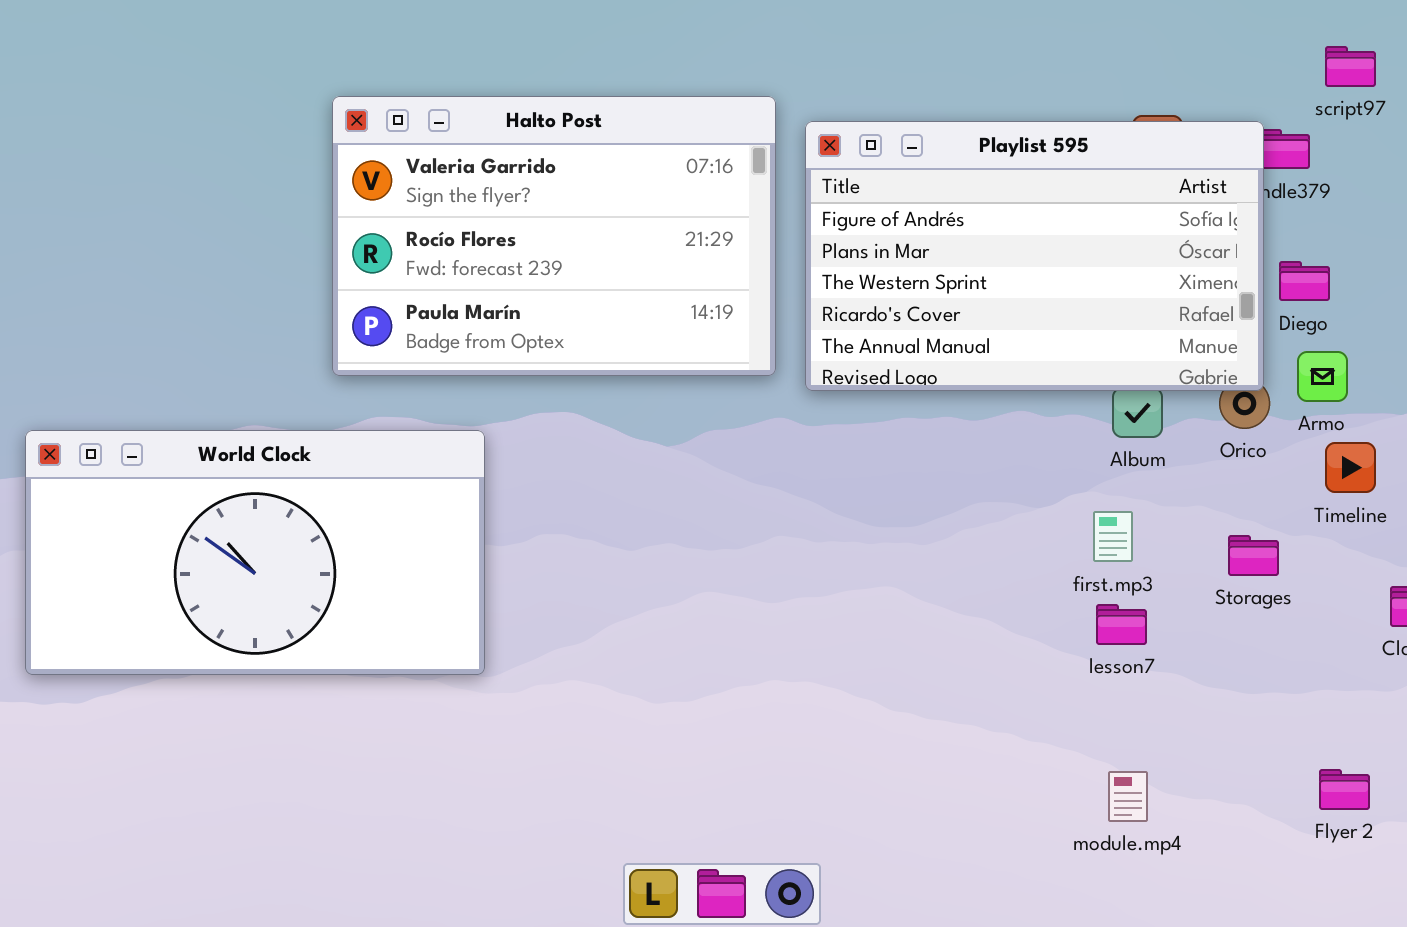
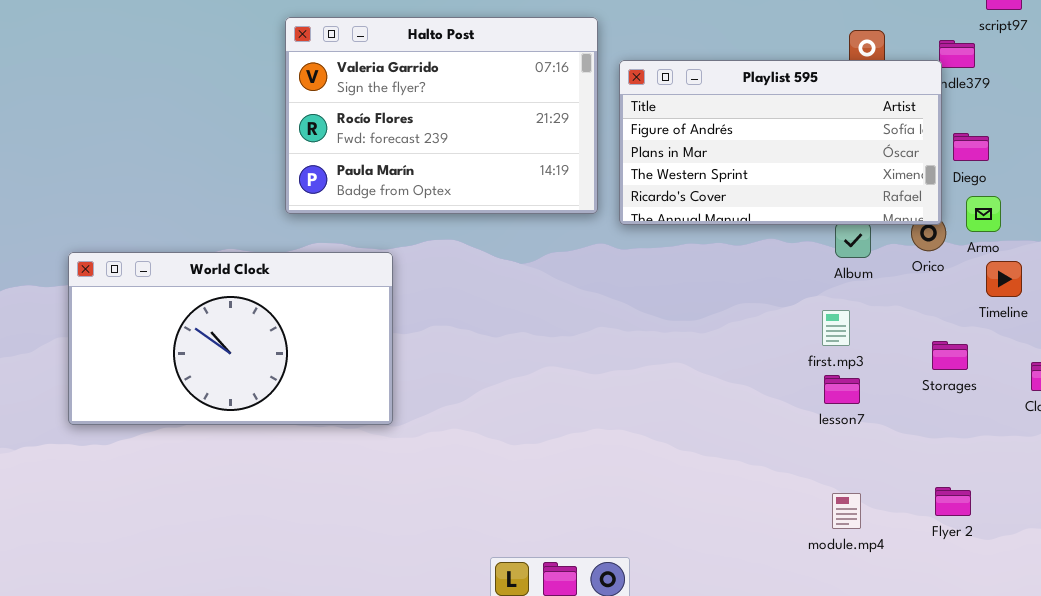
Playlist 595: [805,121,1264,391] -> [619,60,942,225], resized
Storages: [1228,535,1279,576] -> [932,341,968,370], moved
Flyer 2: [1319,769,1370,810] -> [935,487,971,516], moved

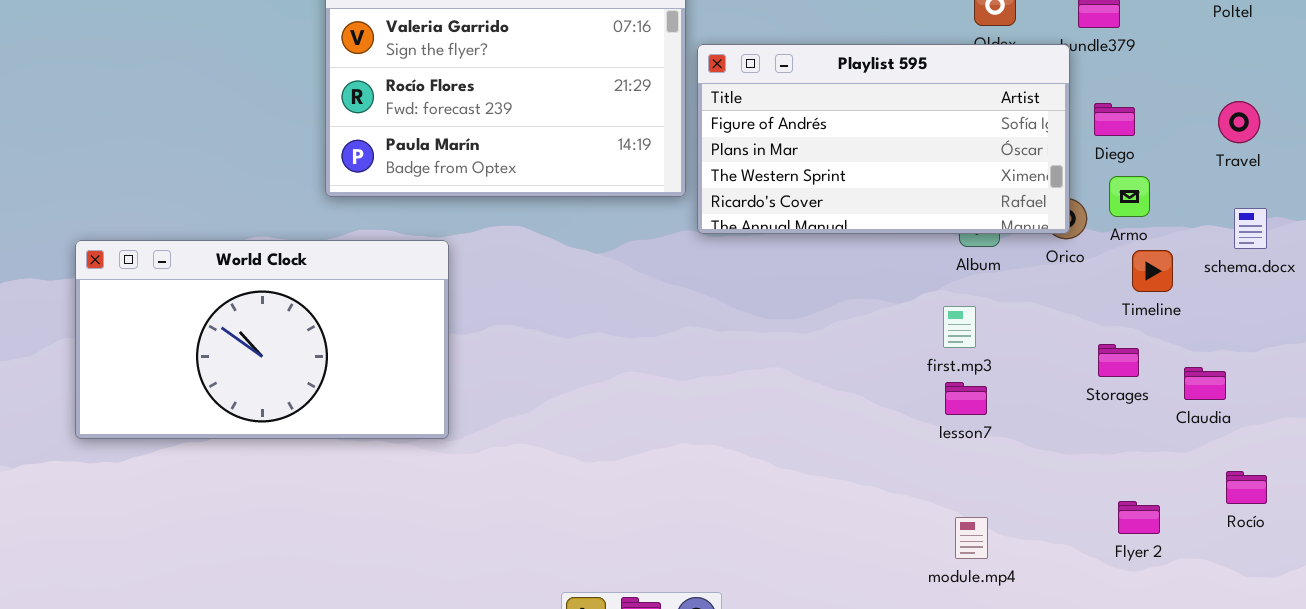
Playlist 595: [619,60,942,225] -> [697,44,1070,234], moved
Storages: [932,341,968,370] -> [1098,344,1139,377], moved
Flyer 2: [935,487,971,516] -> [1118,501,1160,534], moved

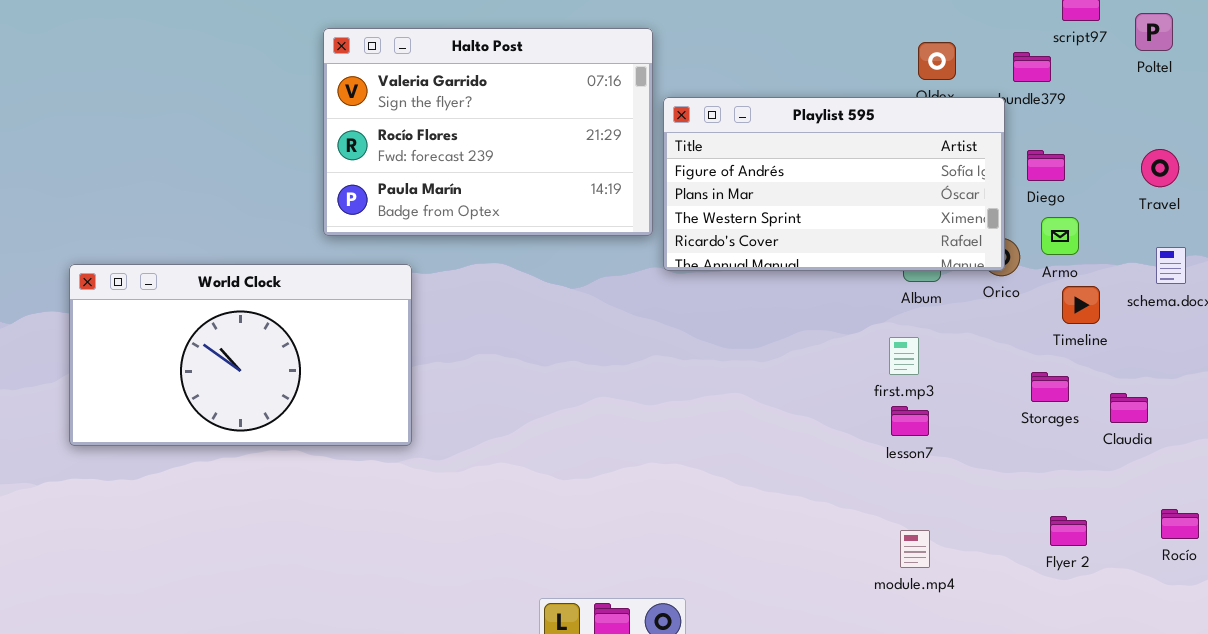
World Clock: [75,240,449,439] -> [69,264,412,446], moved
Rocío: [1226,471,1267,504] -> [1161,509,1199,539], moved

